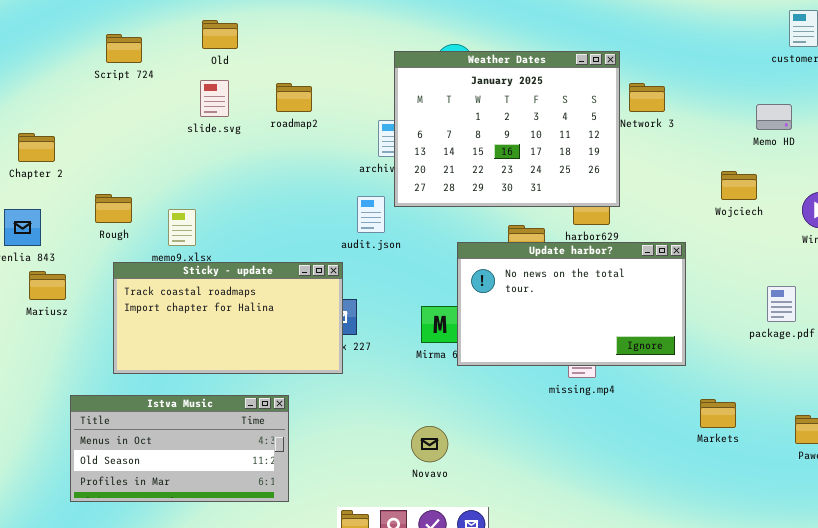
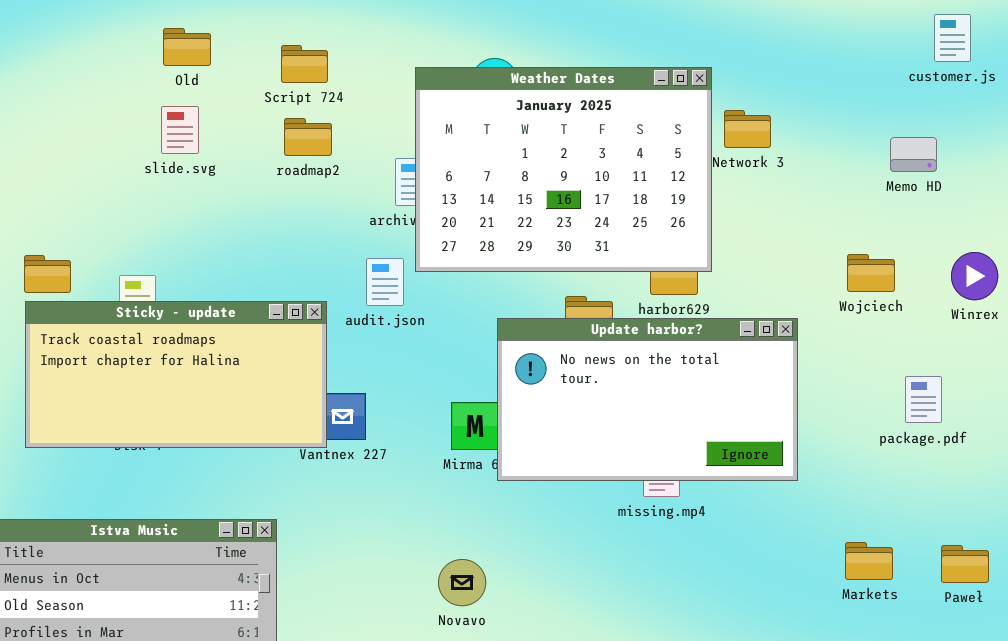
Script 724: [106,34,142,63] -> [281,45,328,83], moved
roadmap2: [276,83,312,112] -> [284,118,332,156], moved
Wojciech: [721,171,757,200] -> [847,254,895,292], moved
Sticky - update: [113,262,343,374] -> [25,301,327,448], moved
Markets: [700,399,736,428] -> [845,542,893,580], moved

